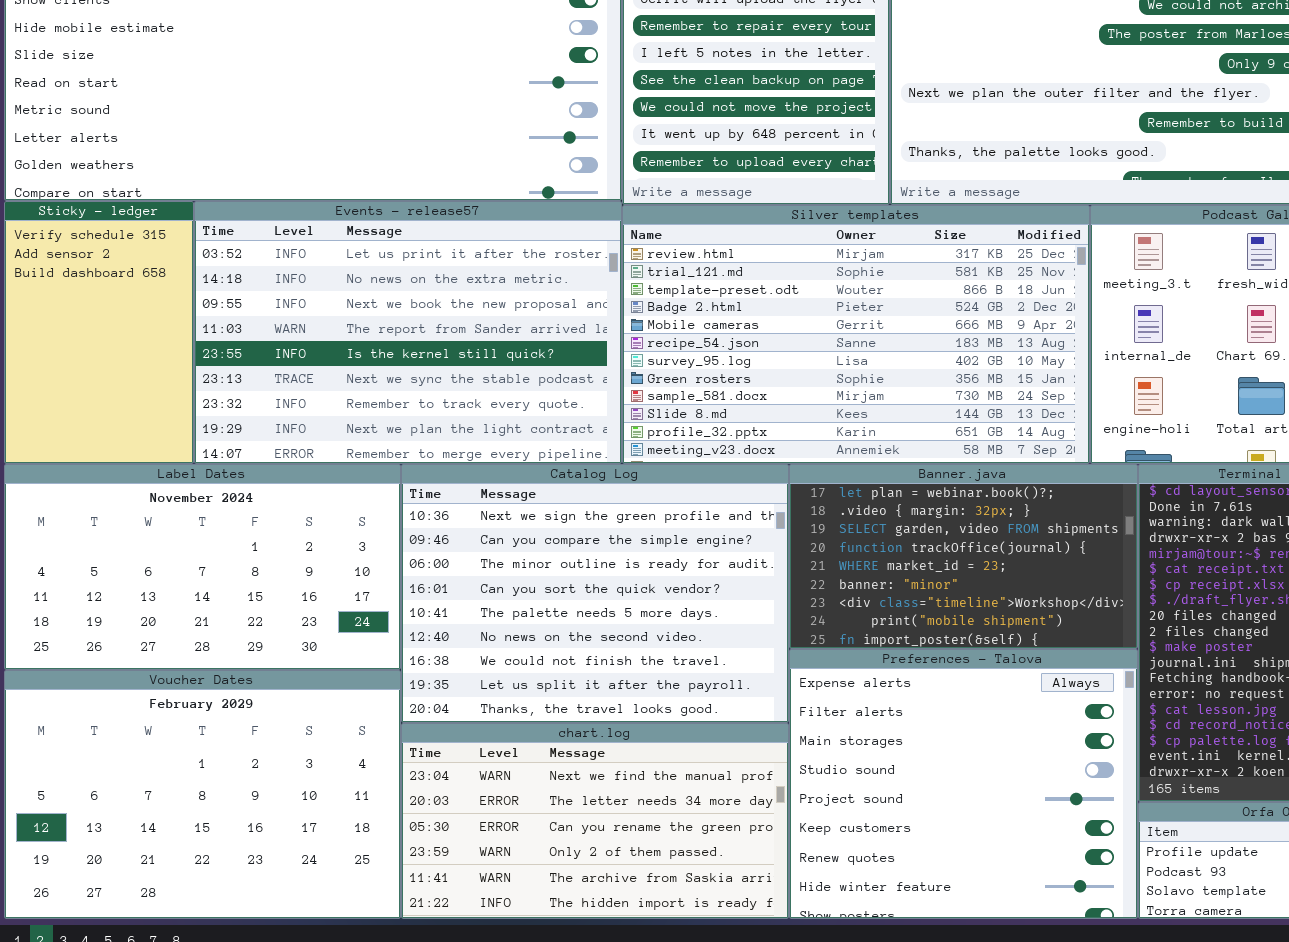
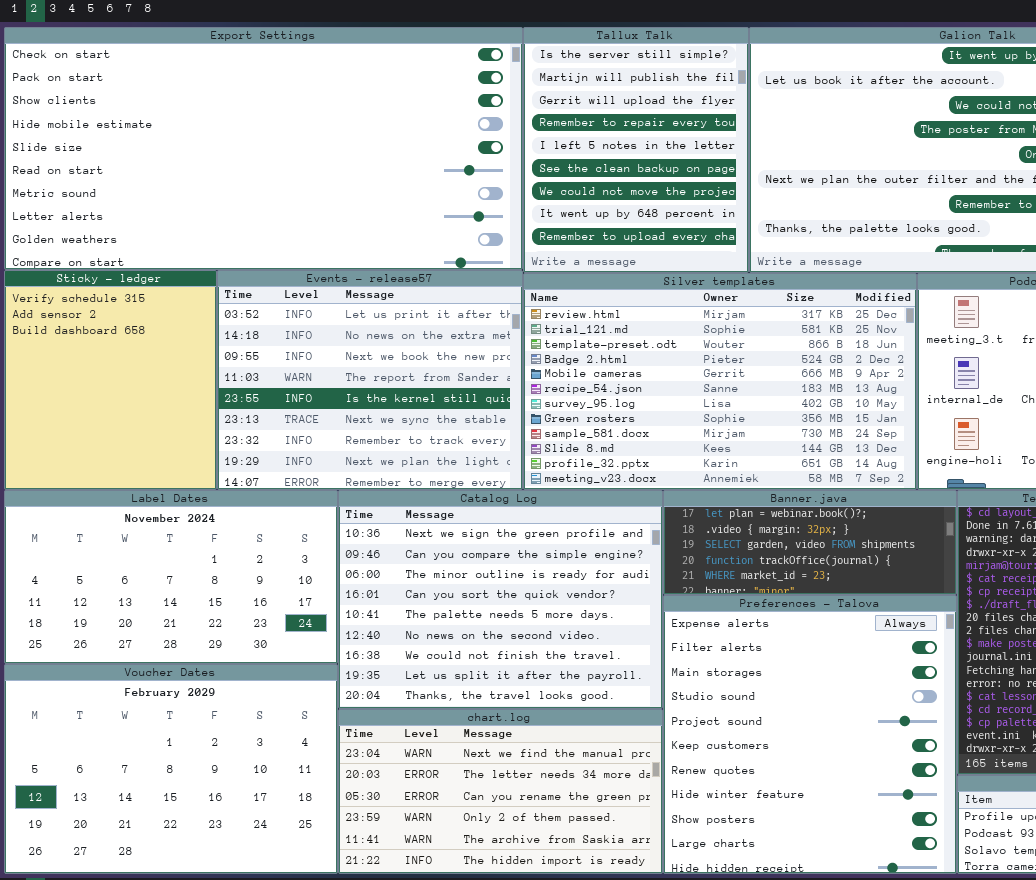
Sticky - ledger: [4,201,194,464] -> [4,270,217,490], resized
Events - release57: [194,201,622,464] -> [217,270,523,490], resized
Banner.java: [789,464,1138,649] -> [663,490,957,595], resized
Preferences - Talova: [789,649,1138,919] -> [663,595,957,874], resized

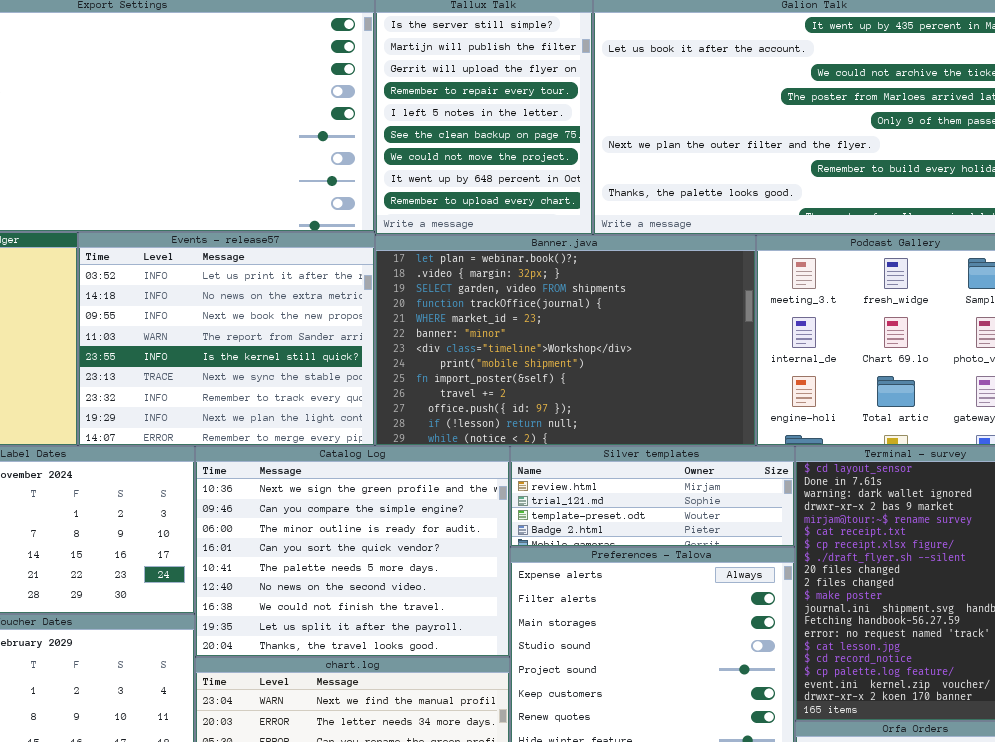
Silver templates: [523,273,917,490] -> [510,446,795,547], moved, resized
Banner.java: [663,490,957,595] -> [375,235,756,446], moved, resized

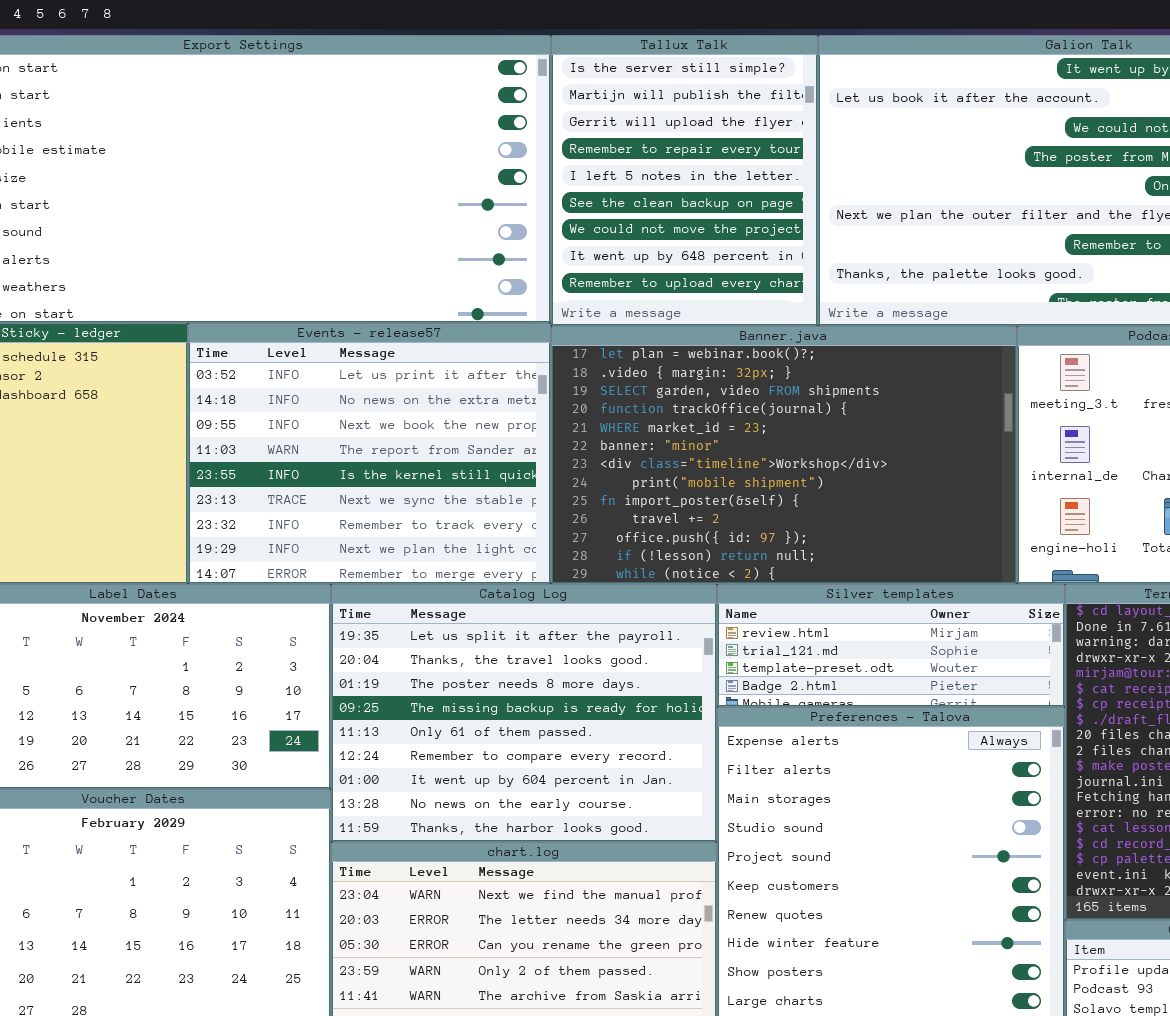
Catalog Log: [195,446,510,657] -> [331,584,717,842], scrolled down 7 rows

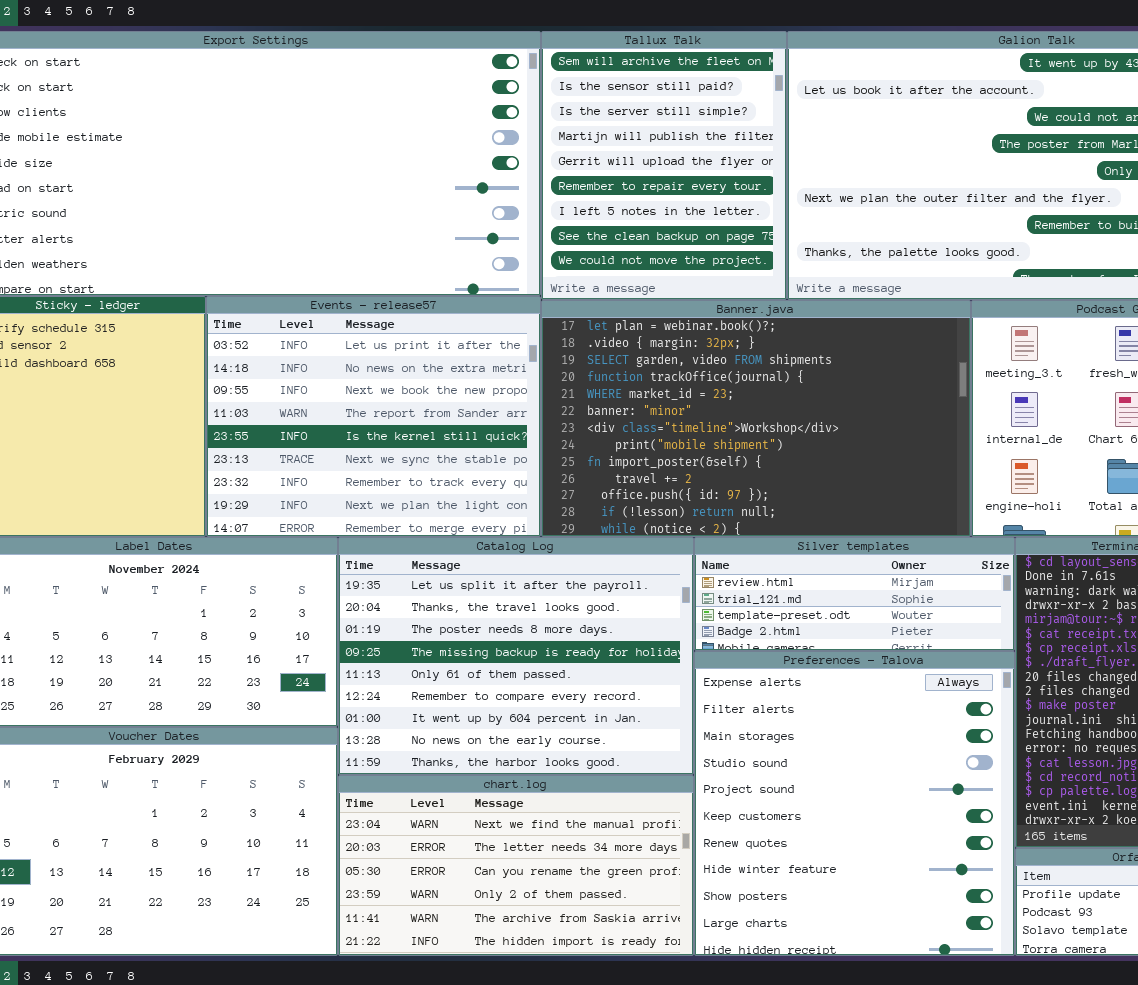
Tallux Talk: [551,35,818,326] -> [541,31,787,300], scrolled up 2 rows

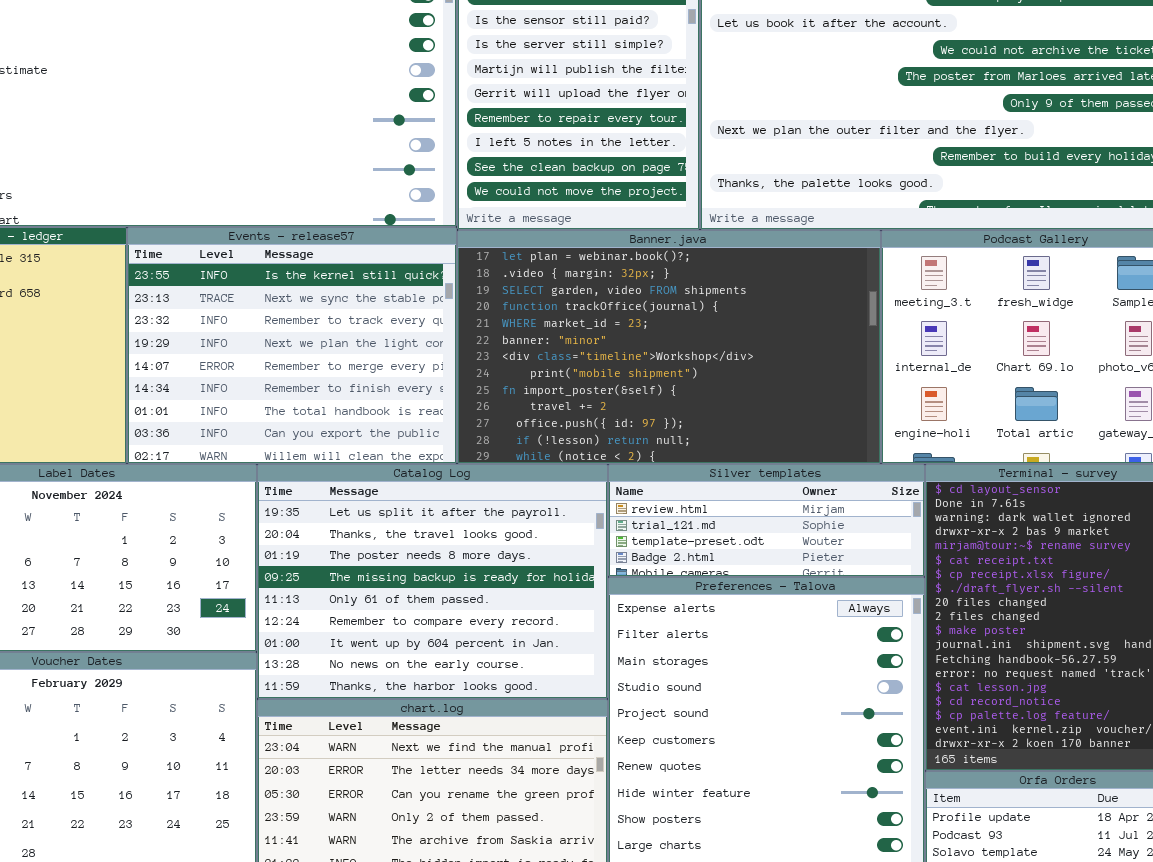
Events - release57: [206,296,541,537] -> [127,227,457,464], scrolled down 4 rows

